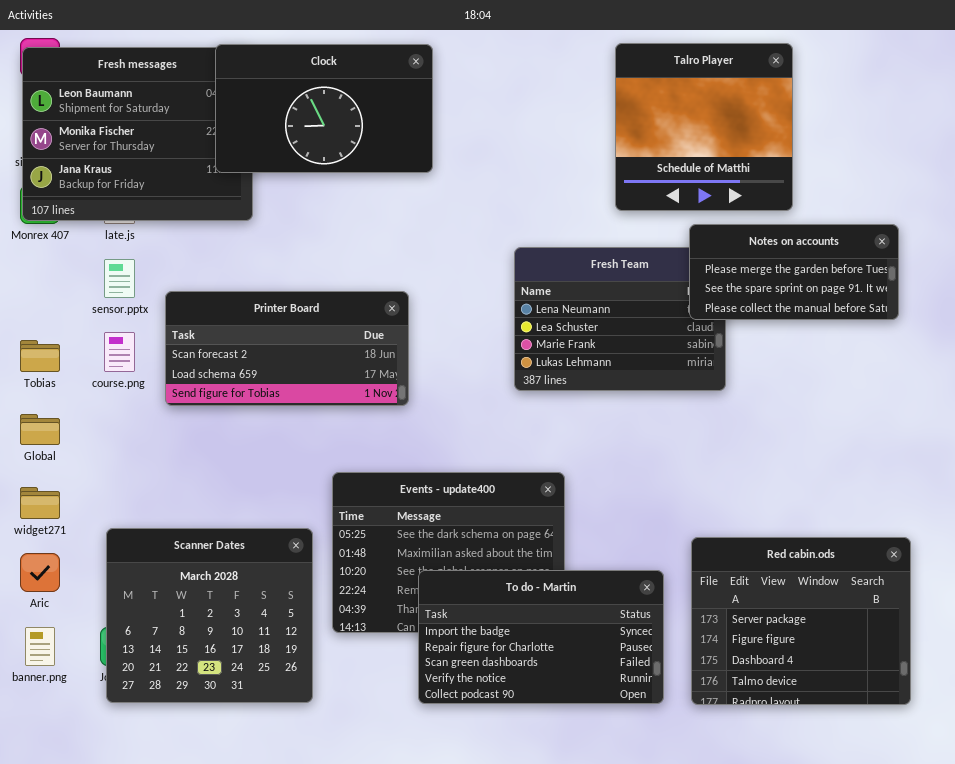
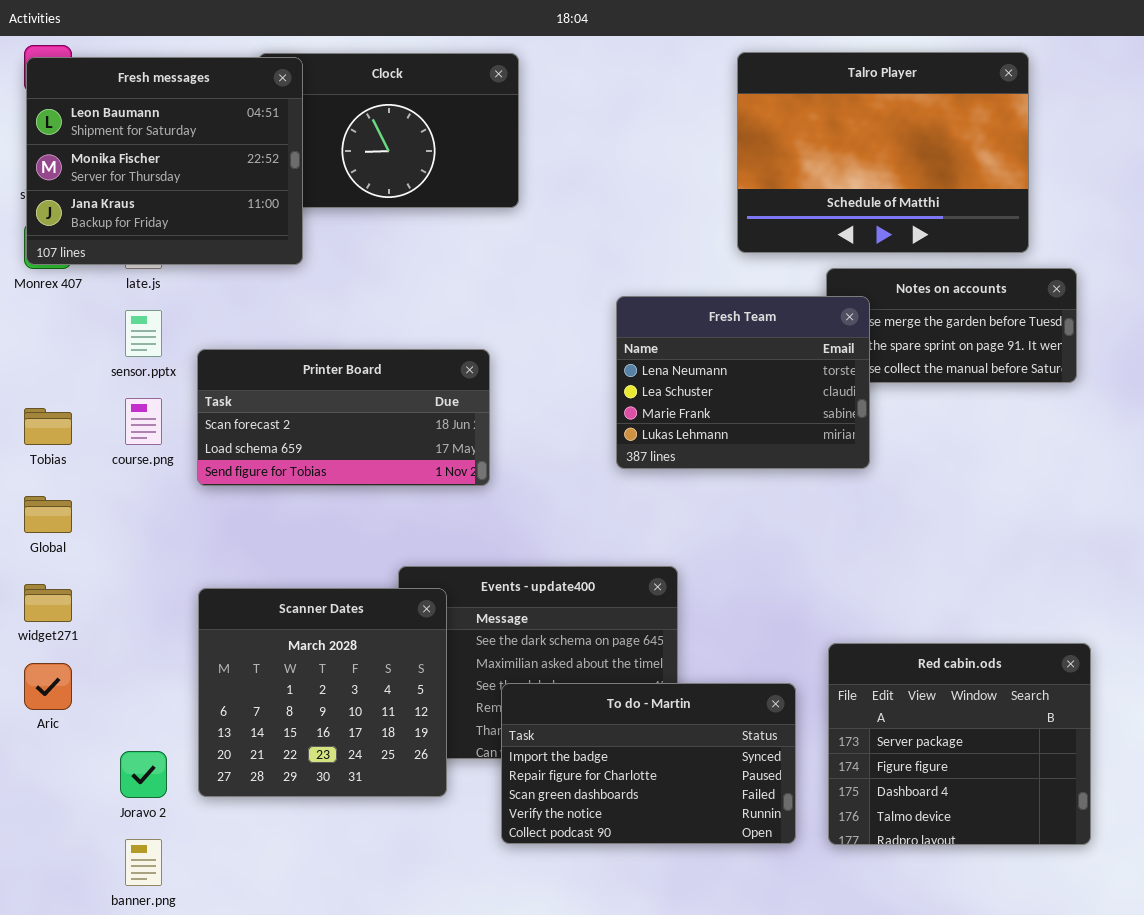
Talro Player: [615,43,793,211] -> [737,52,1029,253], resized
Fresh messages: [22,47,253,221] -> [26,57,303,265], raised
Fresh Team: [514,247,726,391] -> [616,296,870,469], raised
Scanner Dates: [106,528,313,703] -> [198,588,447,797], moved
banner.png: [25,627,55,666] -> [125,839,162,886], moved

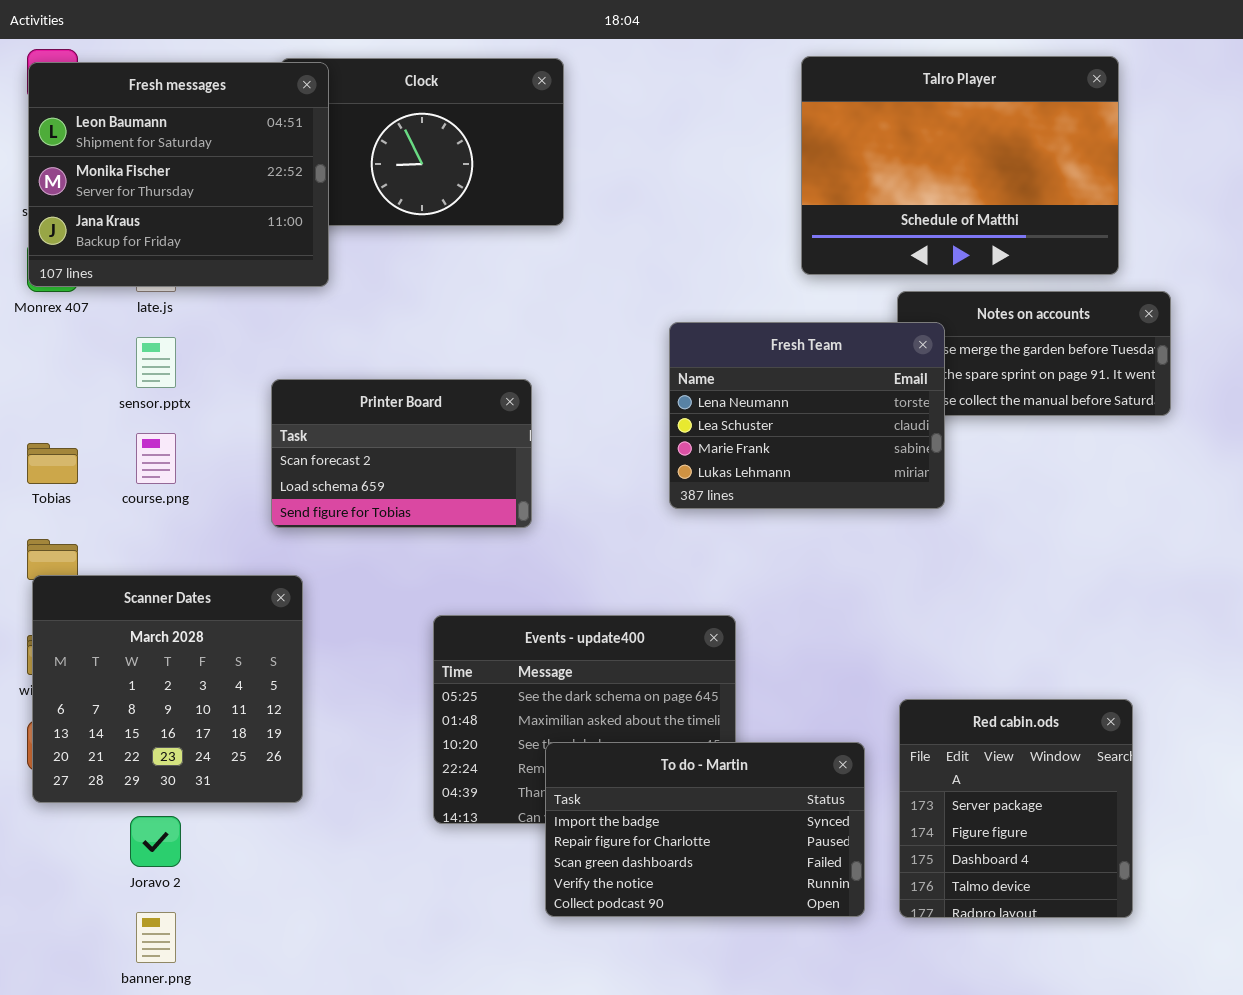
Printer Board: [197,349,490,486] -> [271,379,532,528], resized
Scanner Dates: [198,588,447,797] -> [32,575,303,803], moved
Red cabin.ods: [828,643,1091,845] -> [899,699,1133,918], resized

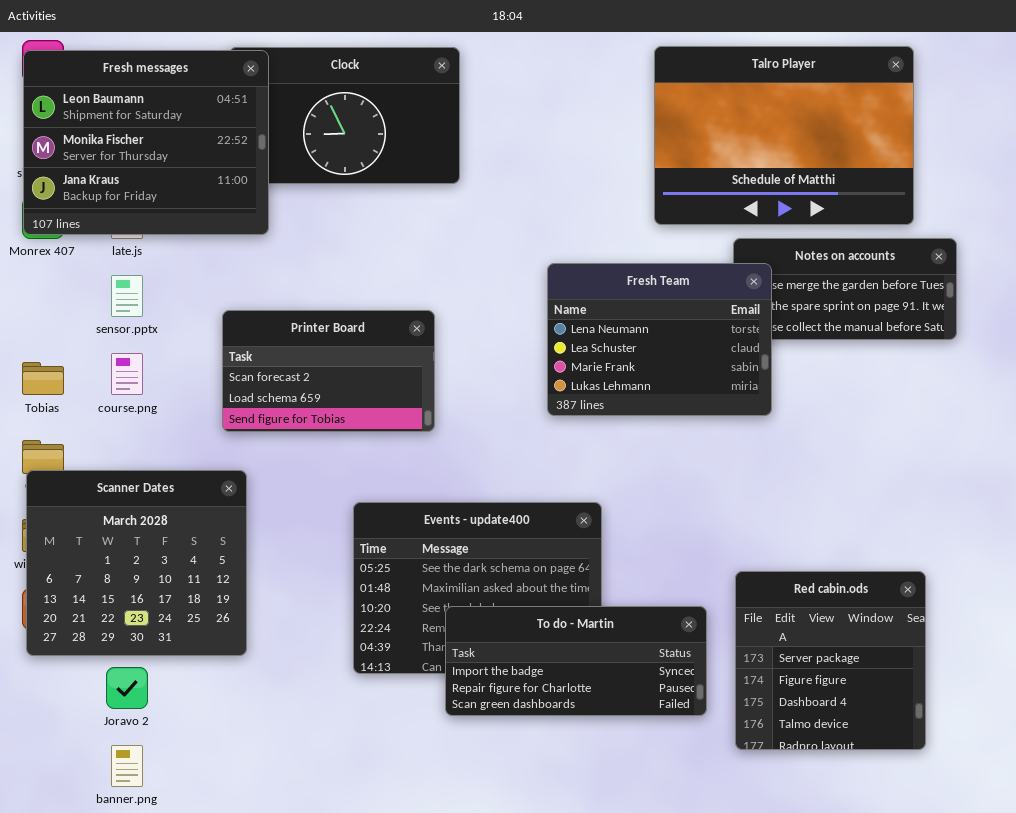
To do - Martin: [545,742,865,917] -> [445,606,707,716], resized

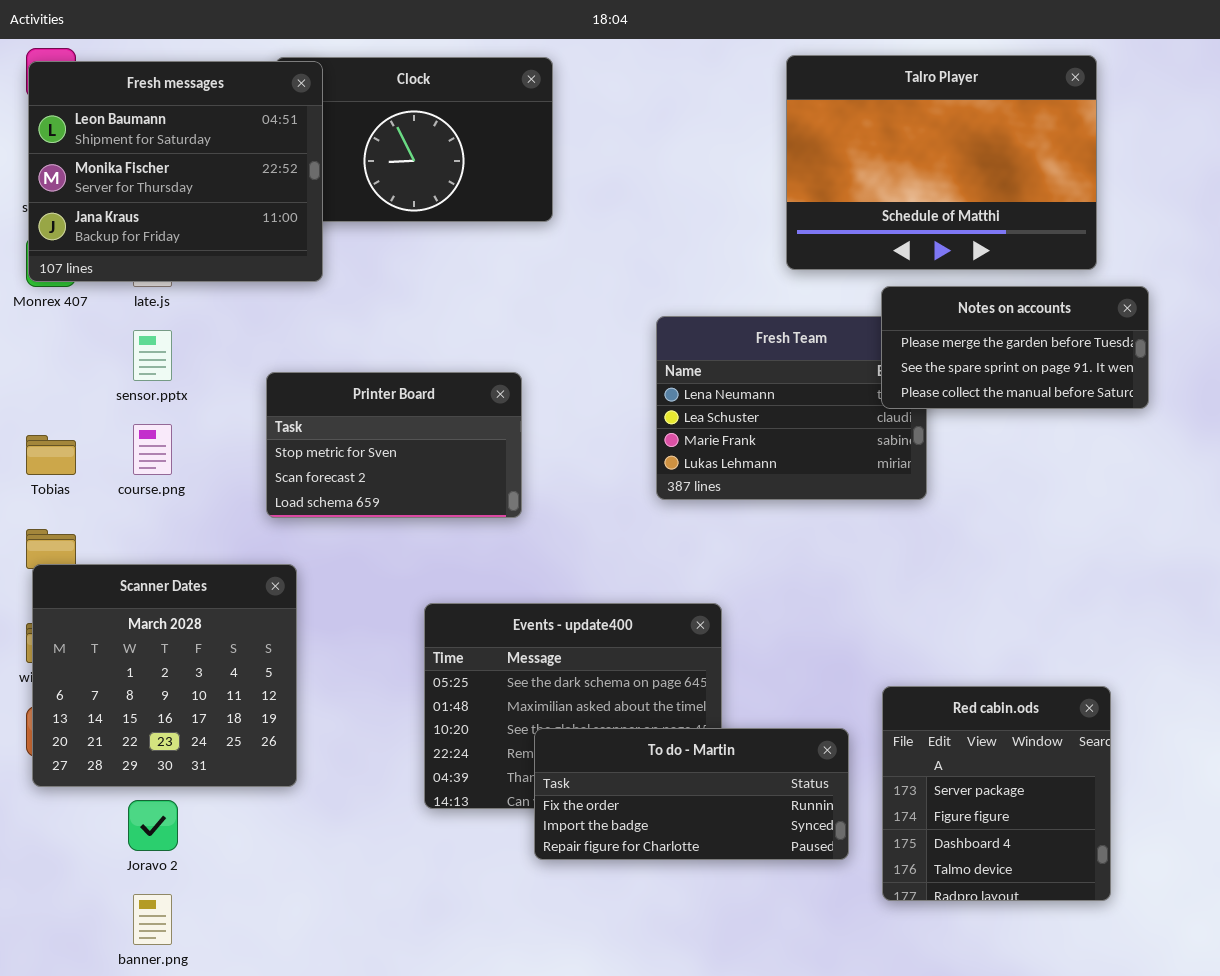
Notes on accounts: [733,238,957,340] -> [881,286,1149,409], raised
Printer Board: [222,310,435,432] -> [266,372,522,518], scrolled up 1 row
To do - Martin: [445,606,707,716] -> [534,728,849,860], scrolled up 1 row

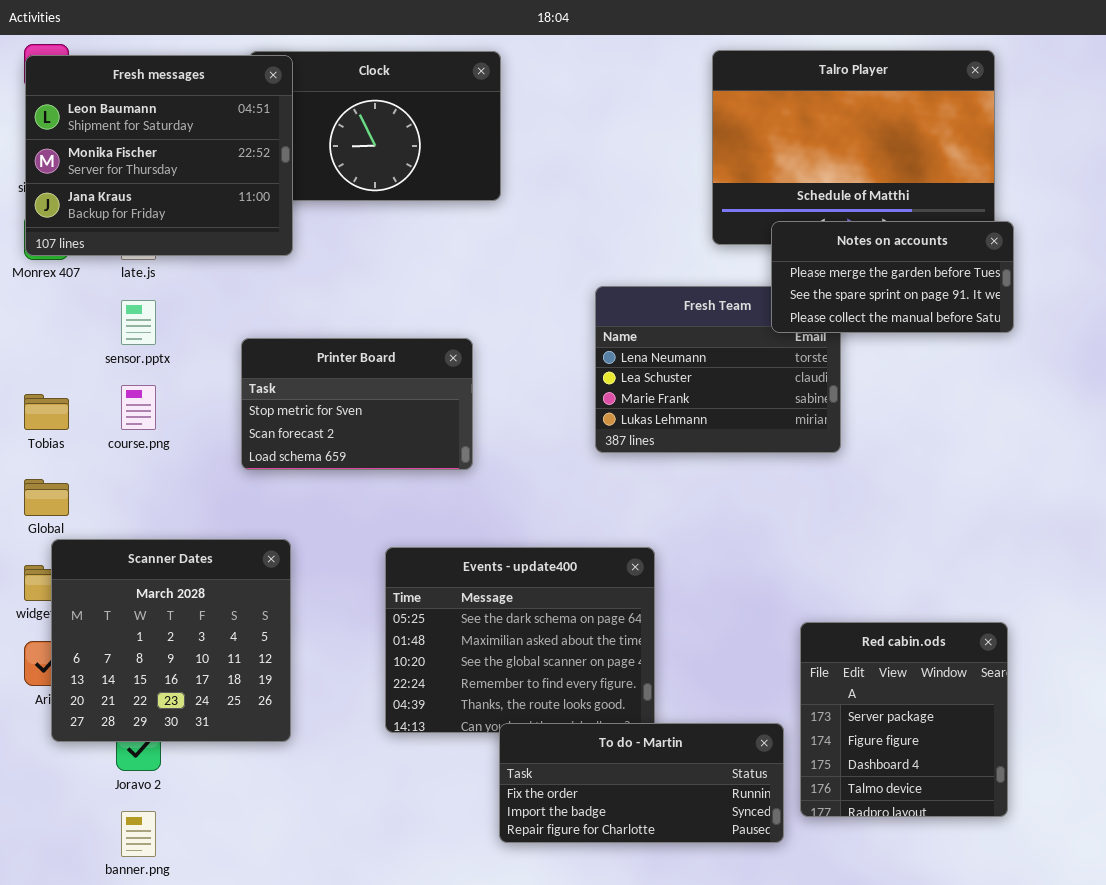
Notes on accounts: [881,286,1149,409] -> [771,221,1014,333], moved
Scanner Dates: [32,564,297,787] -> [51,539,291,742], moved
To do - Martin: [534,728,849,860] -> [499,723,784,843], moved

